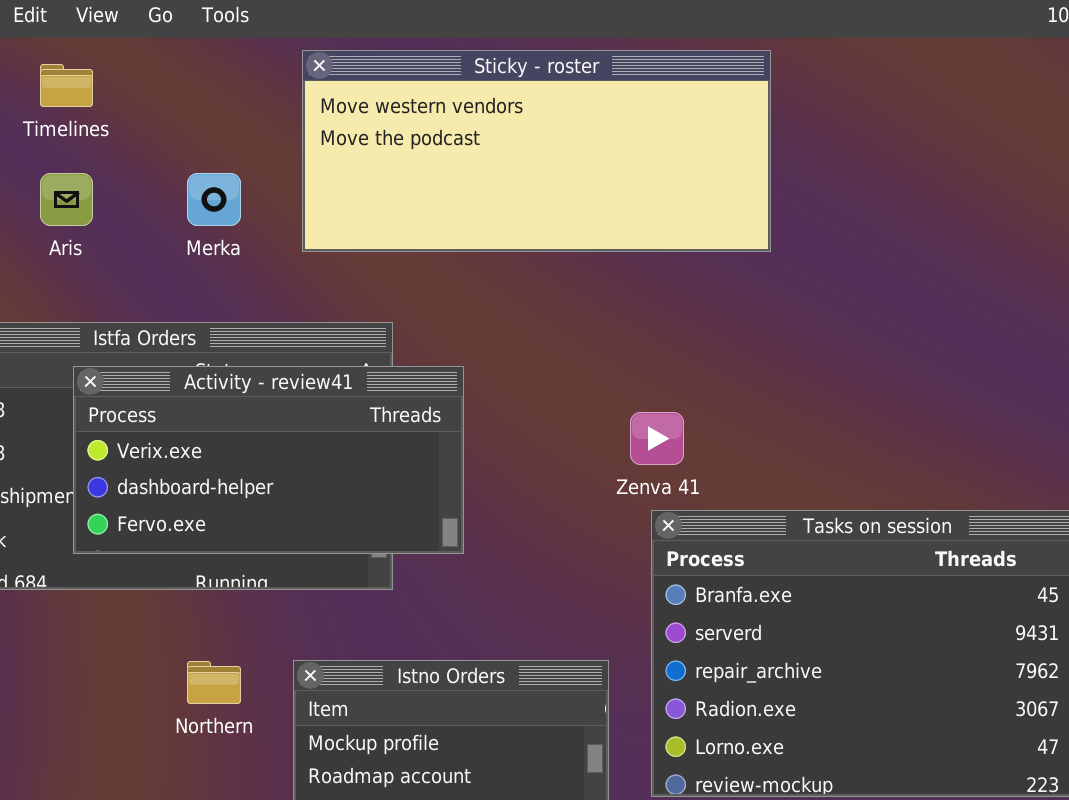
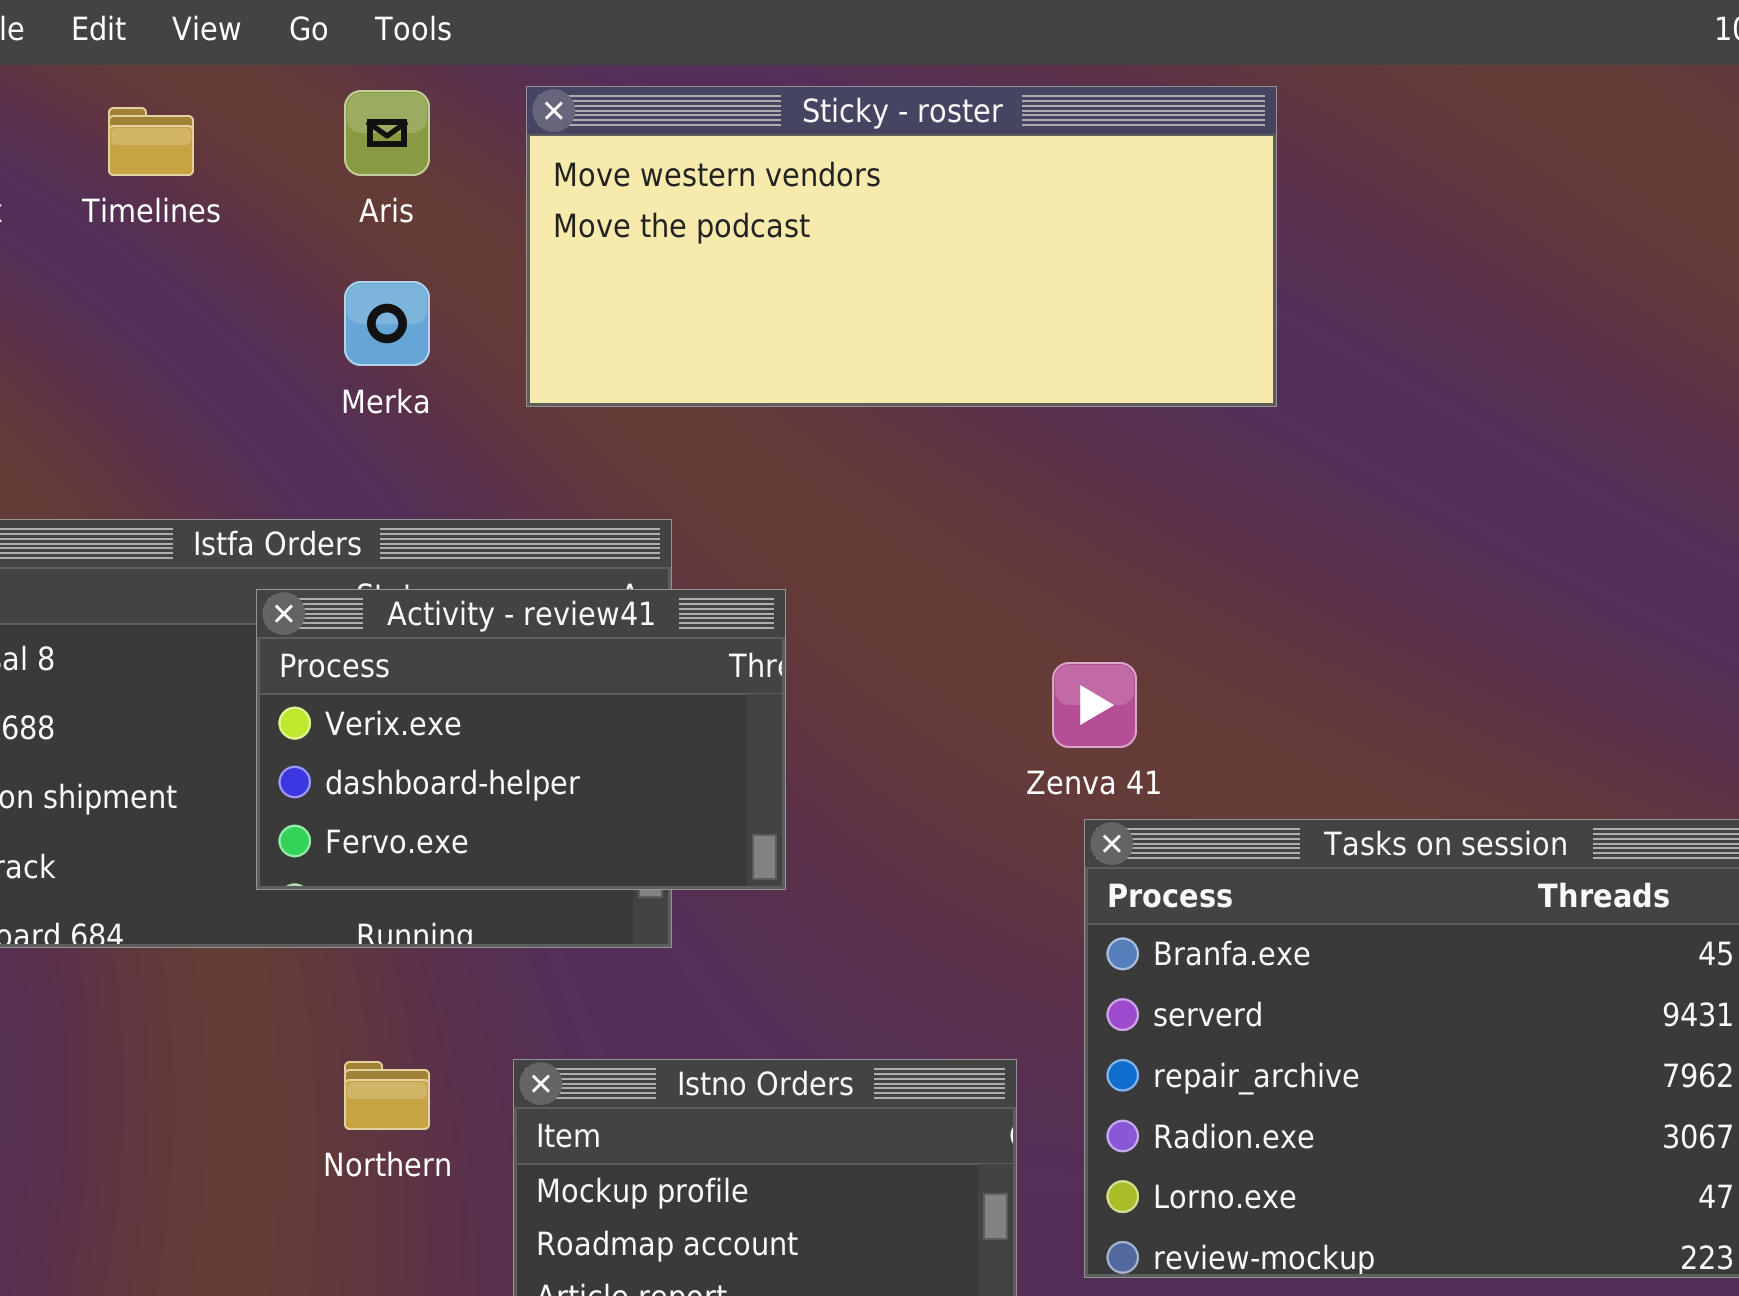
Aris: [40,173,93,226] -> [344,90,430,176], moved
Activity - review41: [73,366,464,554] -> [256,589,786,890], resized

